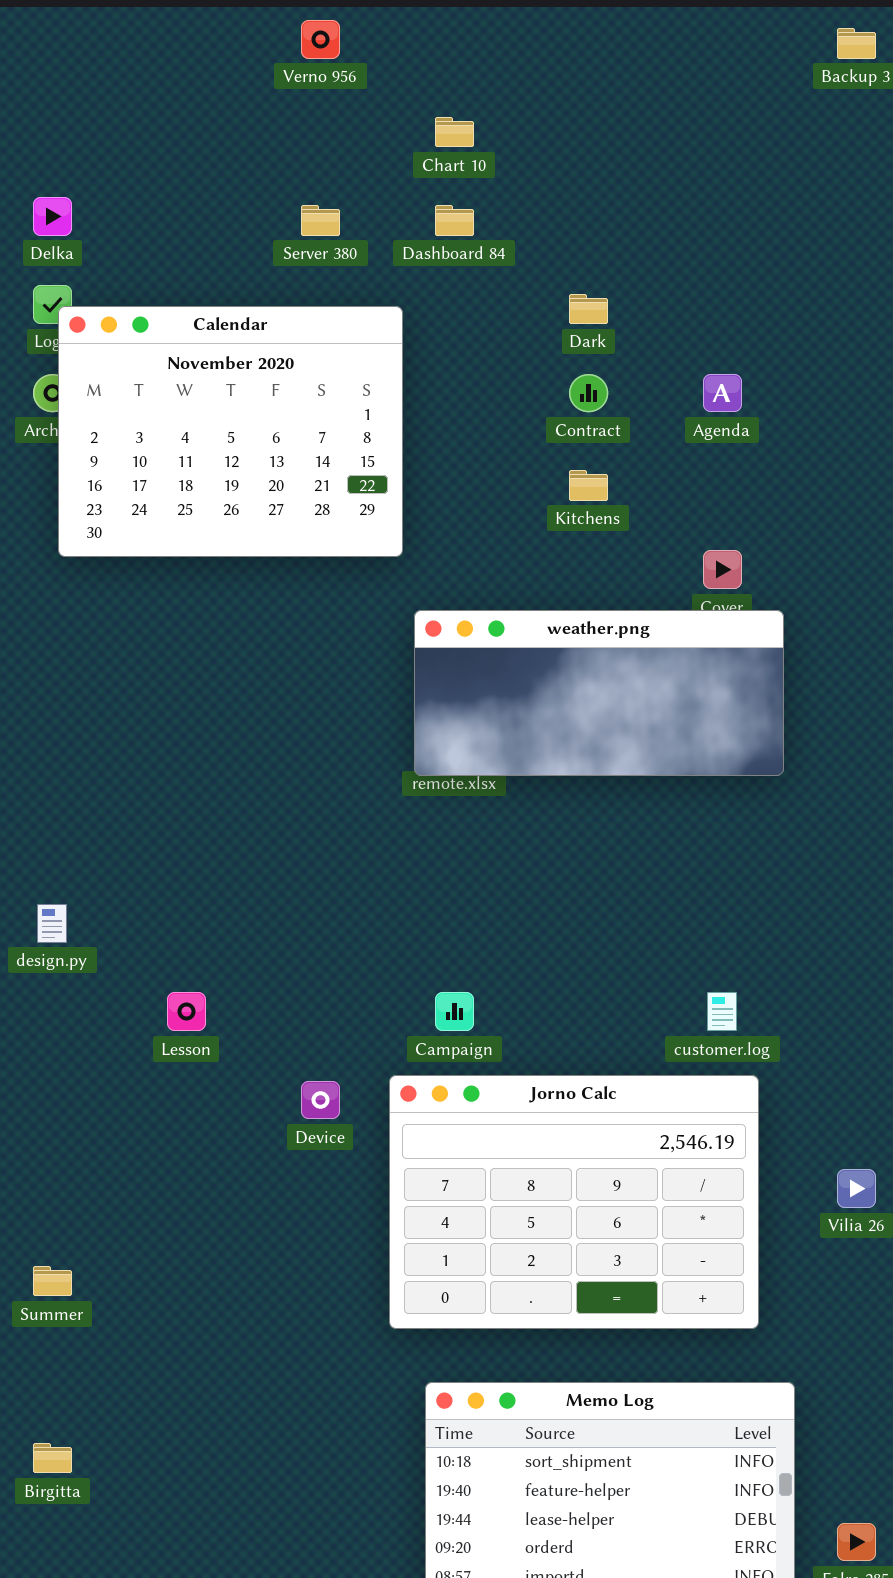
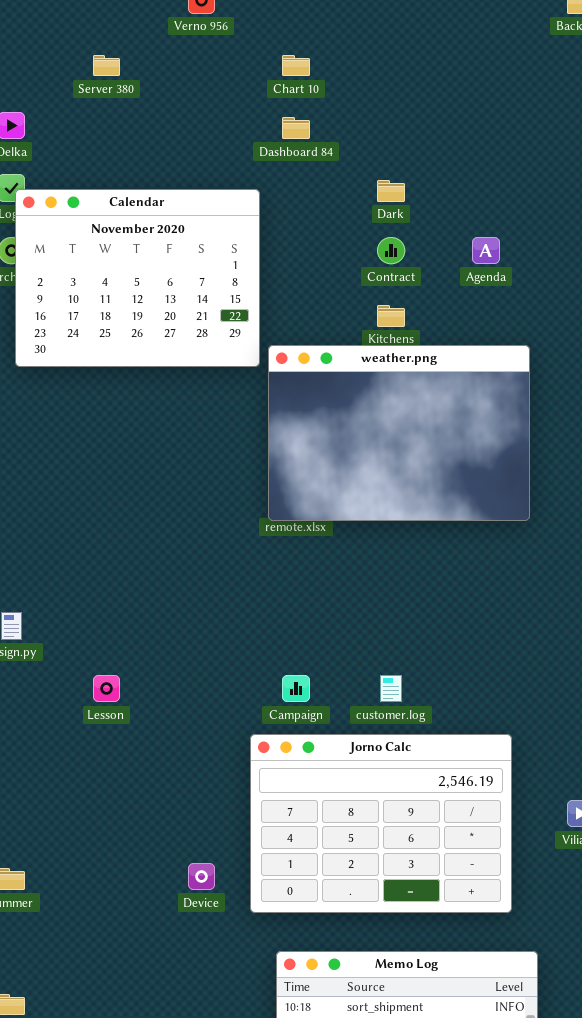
Server 380: [301,205,340,236] -> [93,55,120,76], moved
weather.png: [414,610,784,776] -> [268,345,530,521], resized
customer.log: [707,992,737,1031] -> [380,675,402,702], moved
Device: [301,1081,340,1119] -> [188,863,215,890], moved

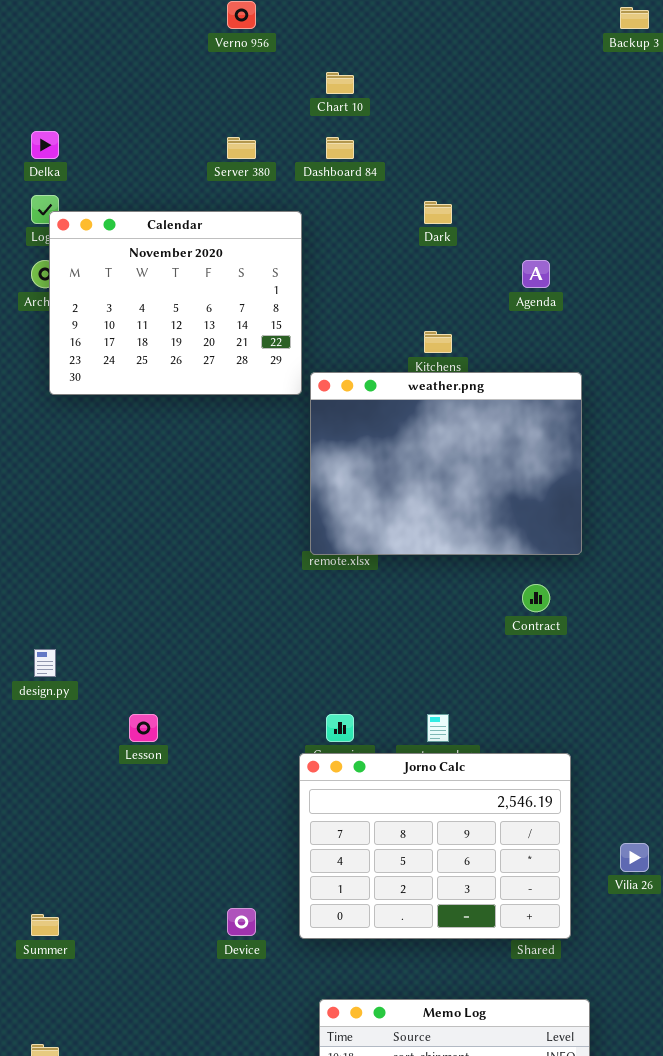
Server 380: [93,55,120,76] -> [227,137,256,159], moved
Contract: [377,237,405,264] -> [522,584,550,612], moved
Jorno Calc: [250,734,512,913] -> [299,753,571,939], moved

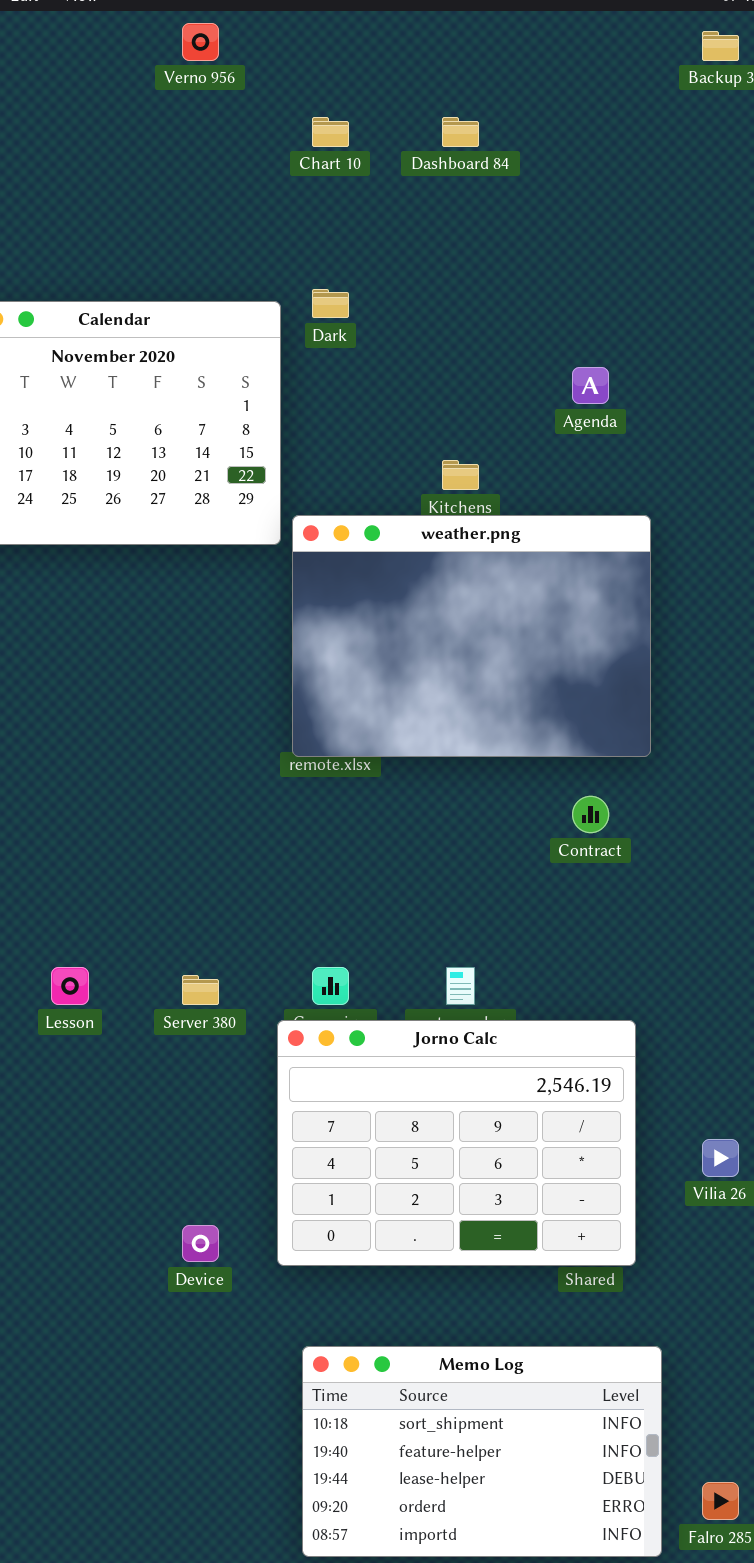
Server 380: [227,137,256,159] -> [182,975,219,1005], moved
Dashboard 84: [326,137,354,159] -> [442,117,479,147], moved
Dark: [424,201,452,224] -> [312,289,349,318], moved

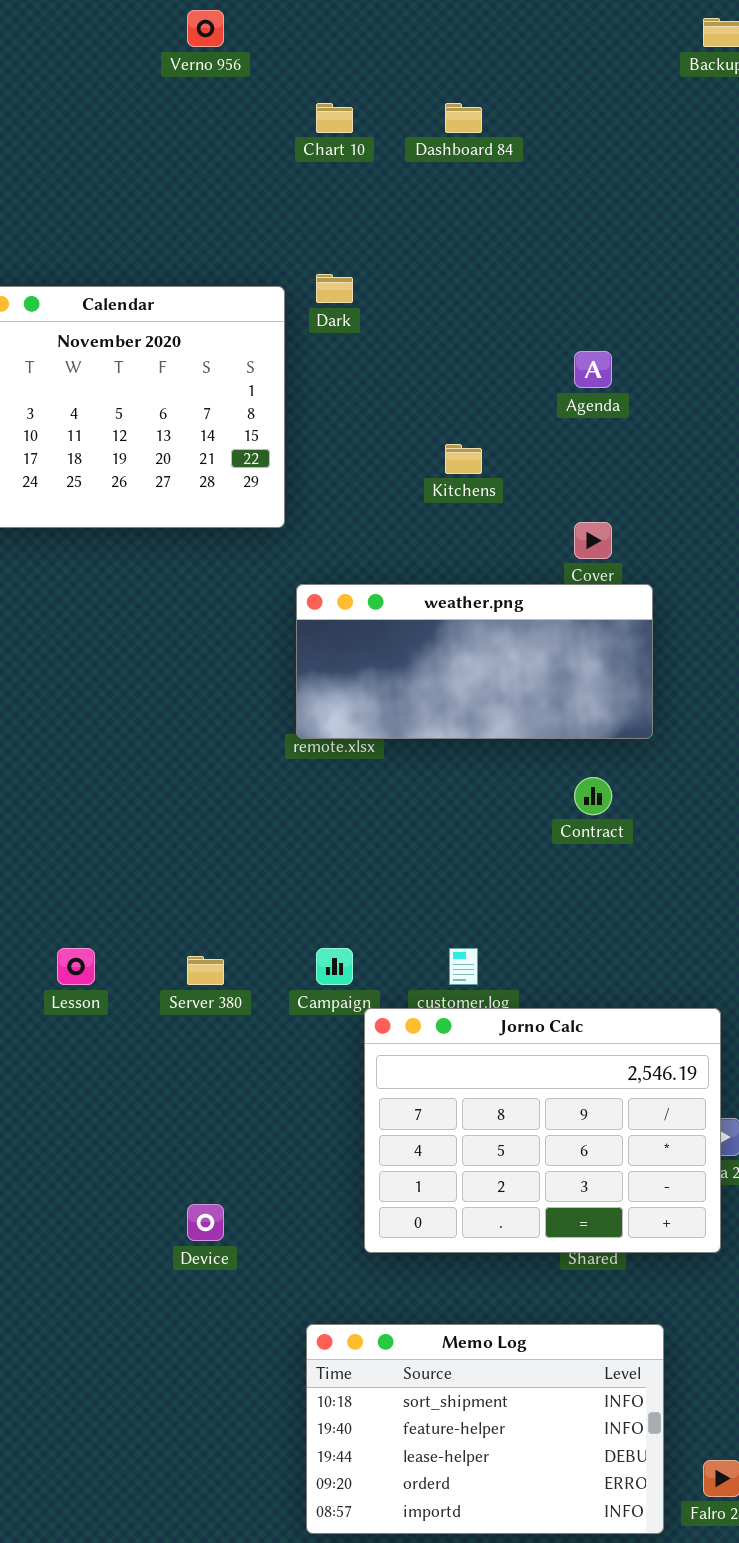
weather.png: [292,515,651,757] -> [296,584,653,739], resized
Jorno Calc: [277,1020,636,1266] -> [364,1008,721,1253], moved

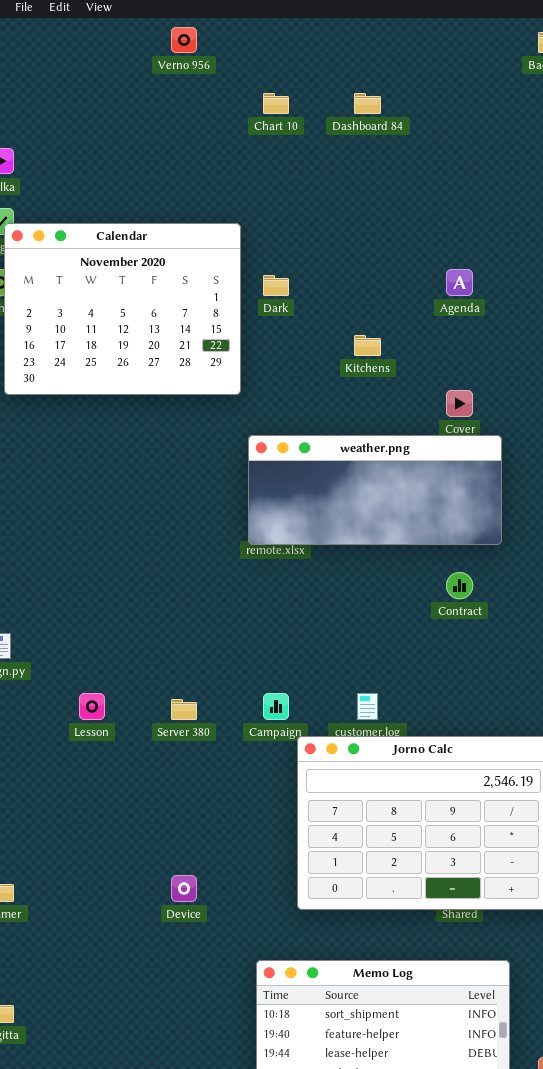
Dark: [316,274,353,303] -> [263,275,289,296], moved

